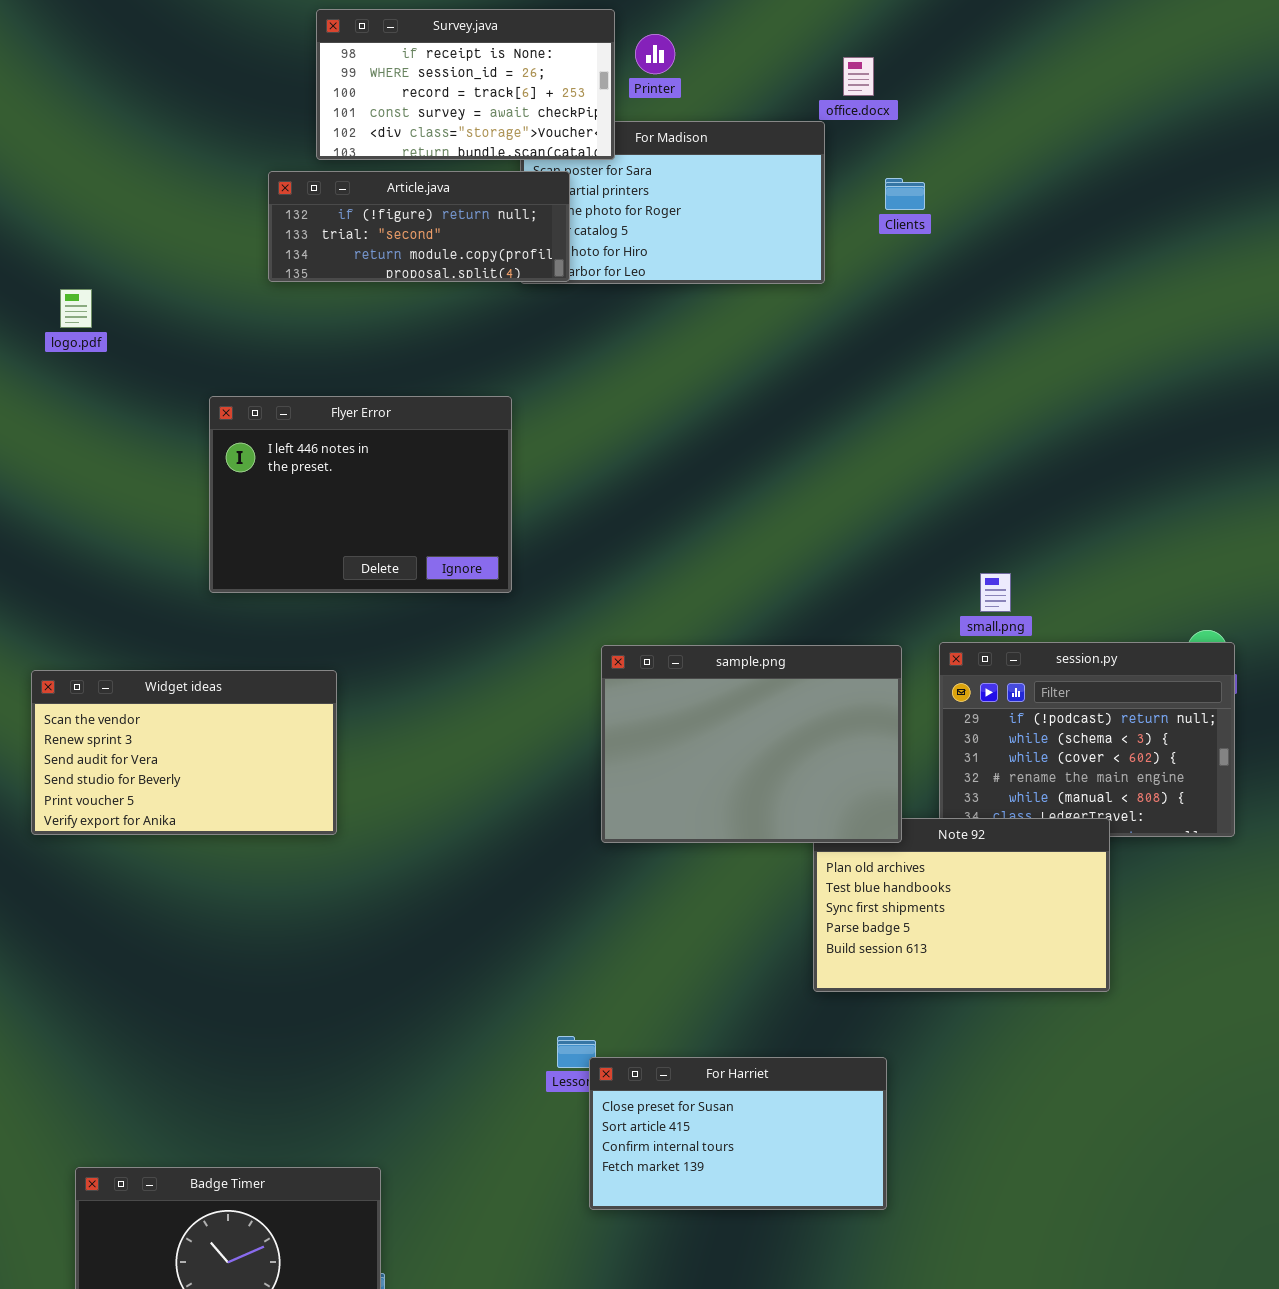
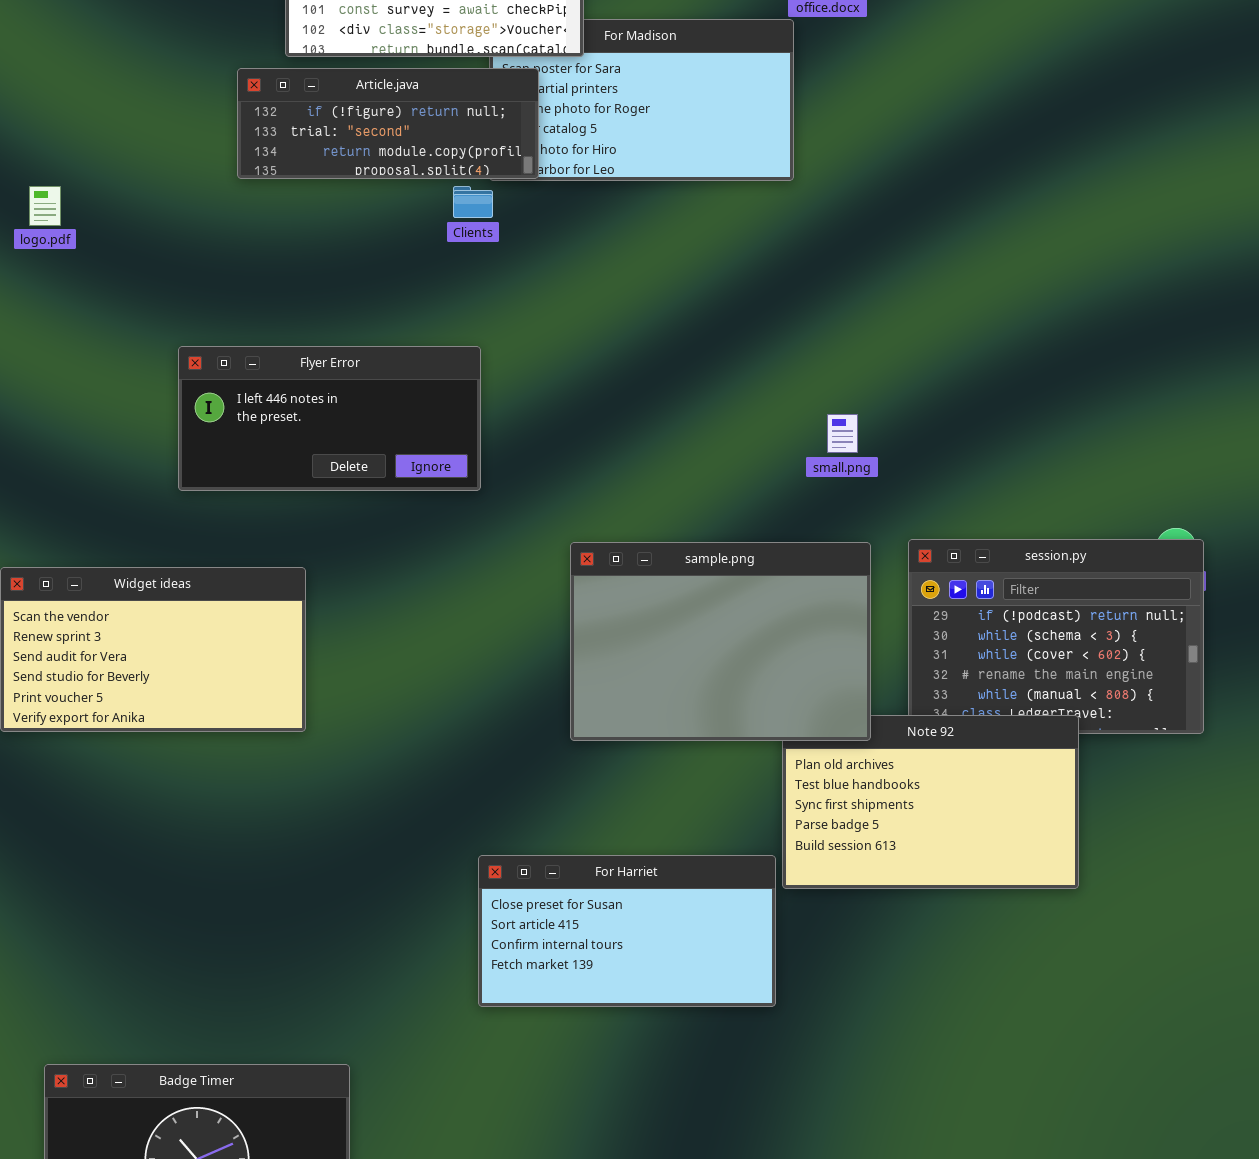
Clients: [885,178,925,210] -> [453,186,493,218], moved
Flyer Error: [209,396,512,593] -> [178,346,481,491], resized
small.png: [980,573,1011,612] -> [827,414,858,453], moved
For Harriet: [589,1057,887,1210] -> [478,855,776,1007], moved

